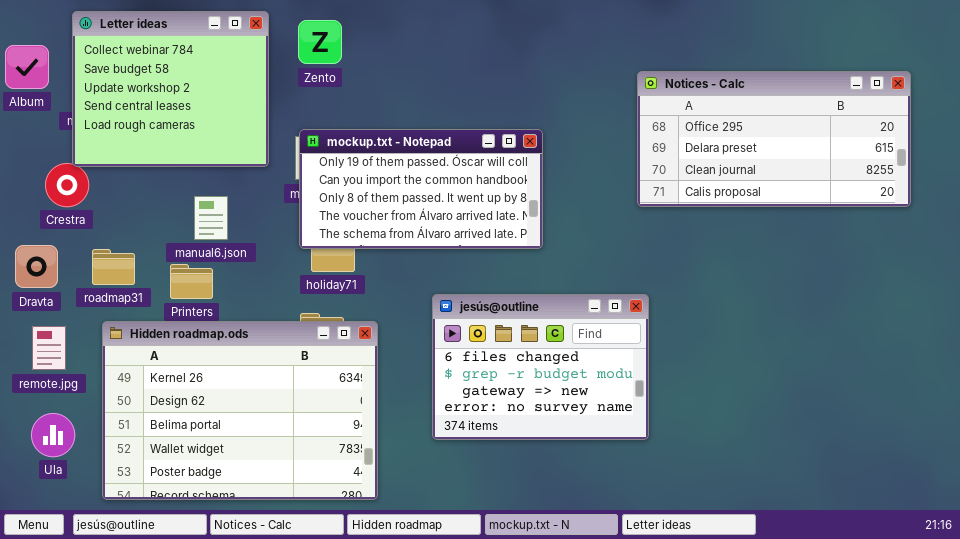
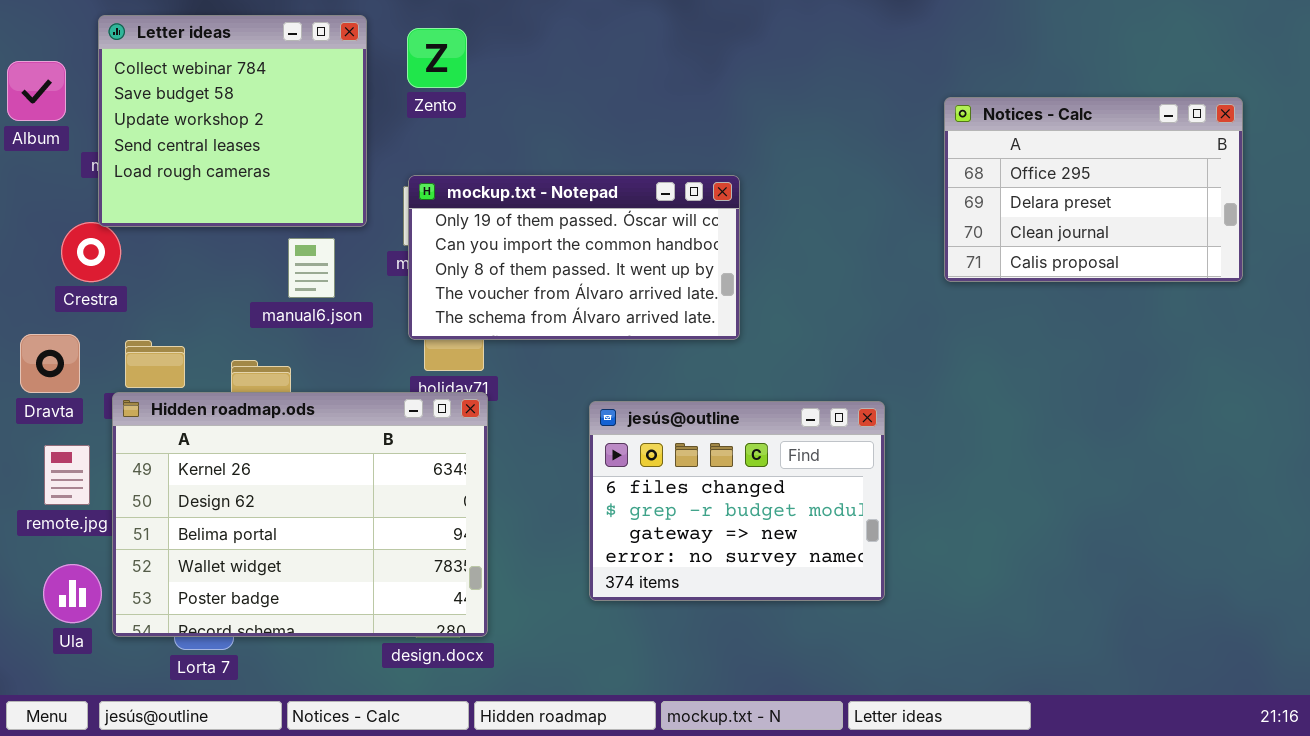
Notices - Calc: [637,71,911,207] -> [944,97,1243,282], resized
manual6.json: [194,196,228,240] -> [288,238,335,298], moved
Hidden roadmap.ods: [102,321,378,500] -> [112,392,488,637], moved

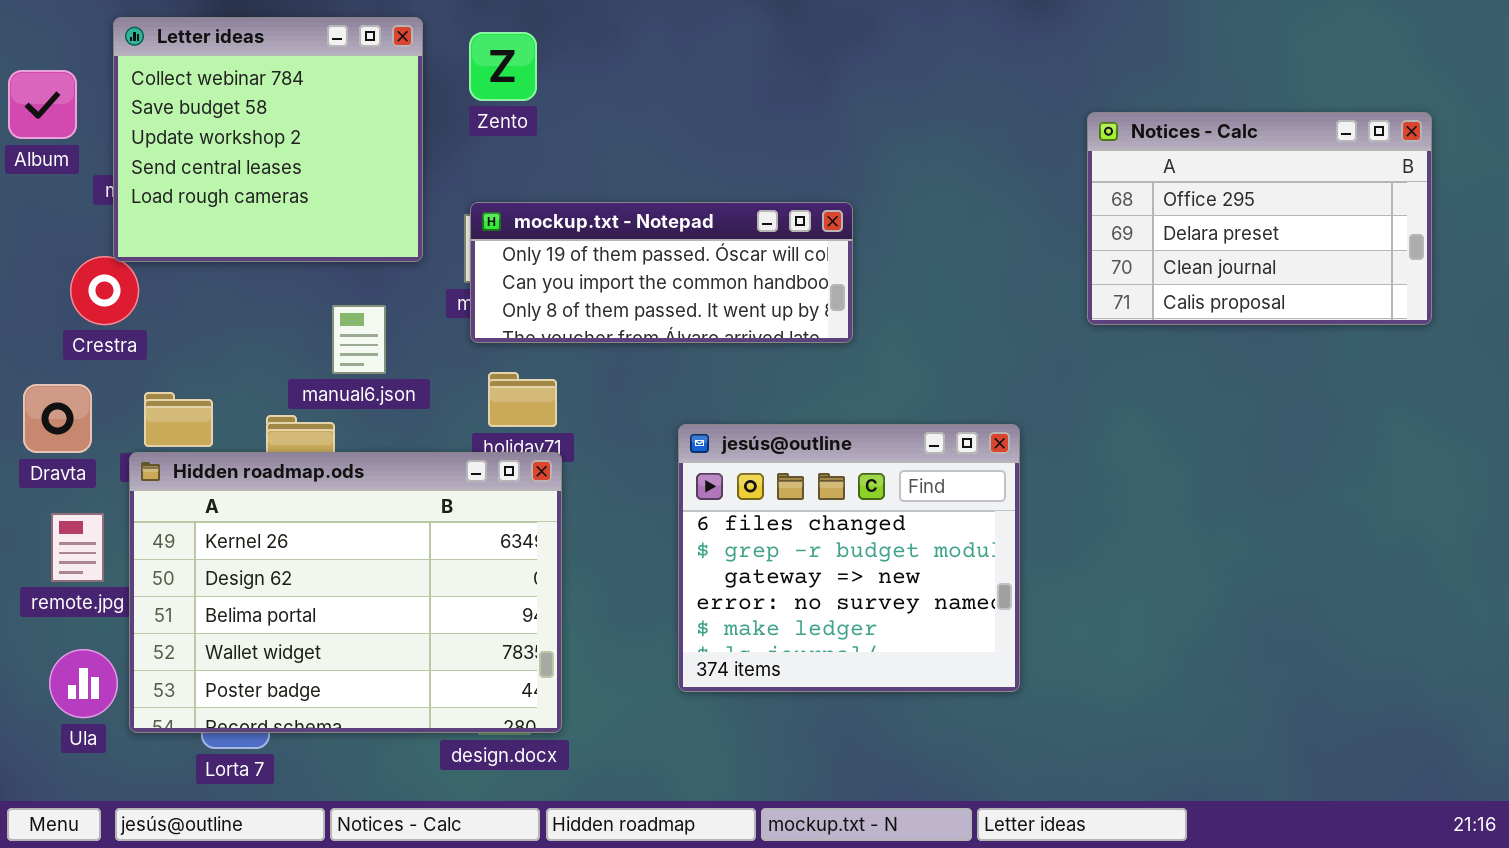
mockup.txt - Notepad: [408,175,740,340] -> [470,202,853,343], resized
manual6.json: [288,238,335,298] -> [332,305,386,374], moved
jesús@outline: [589,401,885,601] -> [678,424,1020,692], resized

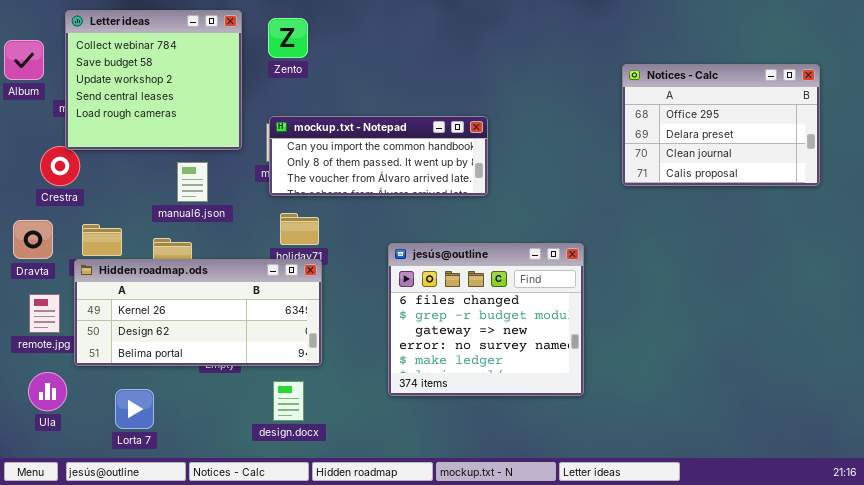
mockup.txt - Notepad: [470,202,853,343] -> [269,116,488,196], scrolled down 1 row
manual6.json: [332,305,386,374] -> [177,162,208,202], moved
Hidden roadmap.ods: [129,452,562,733] -> [74,259,322,366], resized

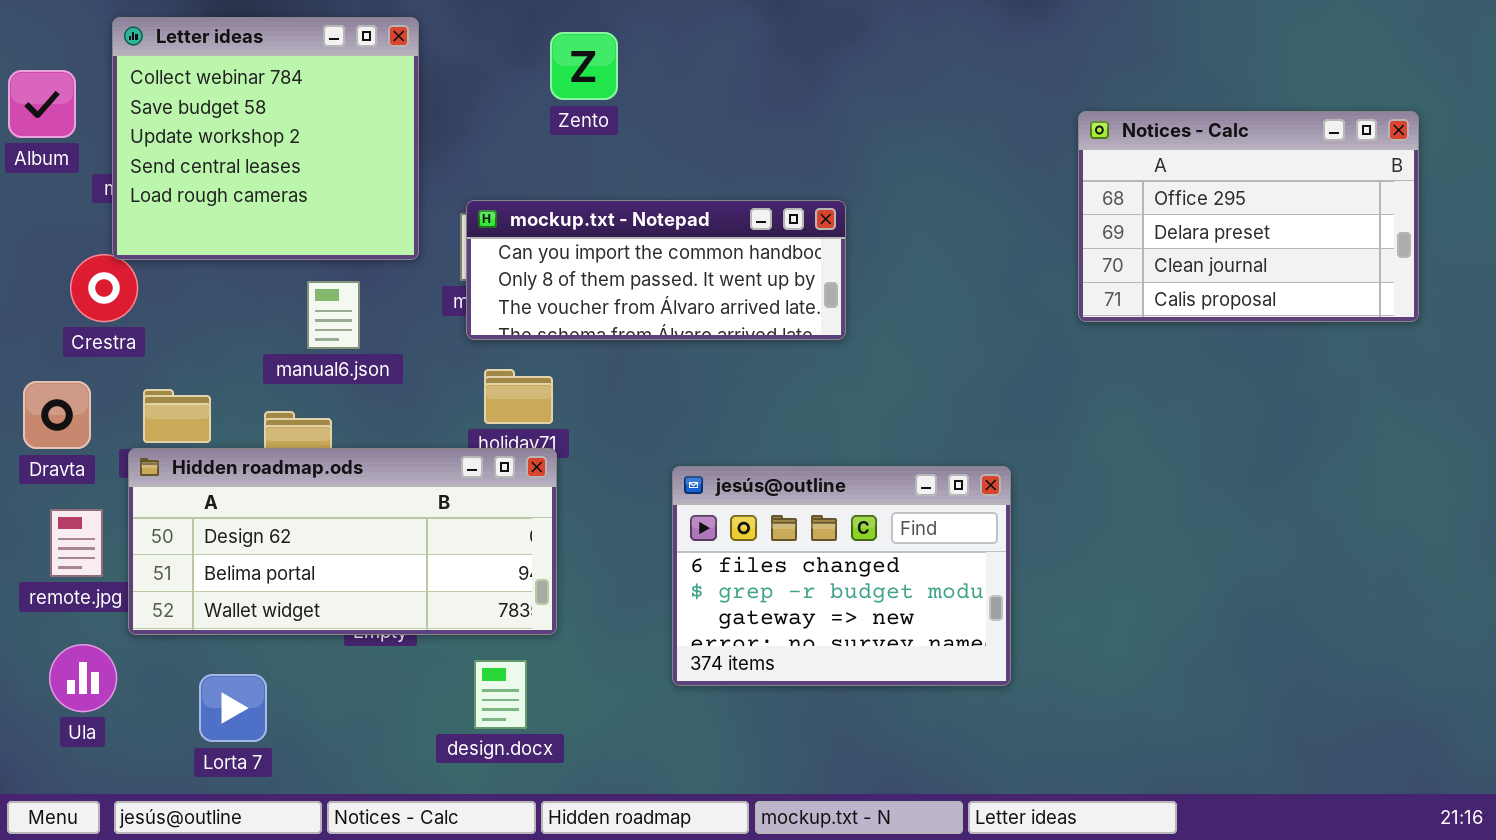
Zento: [268,18,308,58] -> [550,32,618,100], moved
jesús@outline: [388,243,584,396] -> [672,466,1011,686], resized
Hidden roadmap.ods: [74,259,322,366] -> [128,448,557,635], scrolled down 1 row

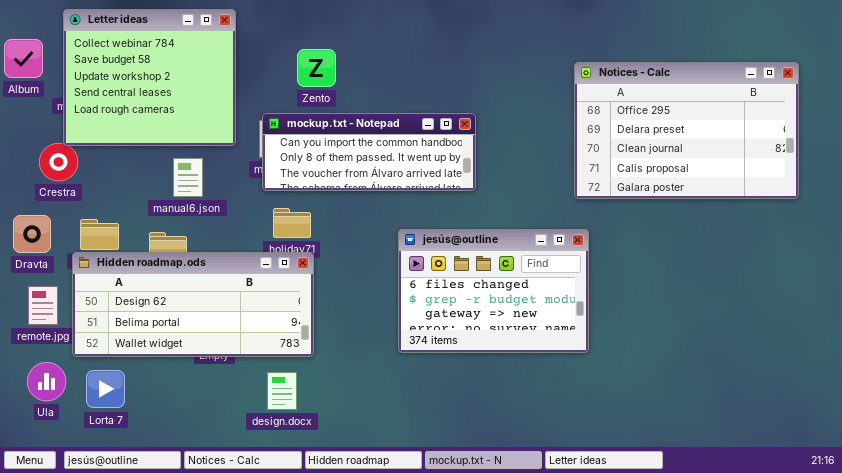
Zento: [550,32,618,100] -> [297,49,336,87], moved
Notices - Calc: [1078,111,1419,322] -> [574,62,799,199], resized
jesús@outline: [672,466,1011,686] -> [398,229,589,353], moved
Lorta 7: [199,674,267,742] -> [86,370,125,408], moved

